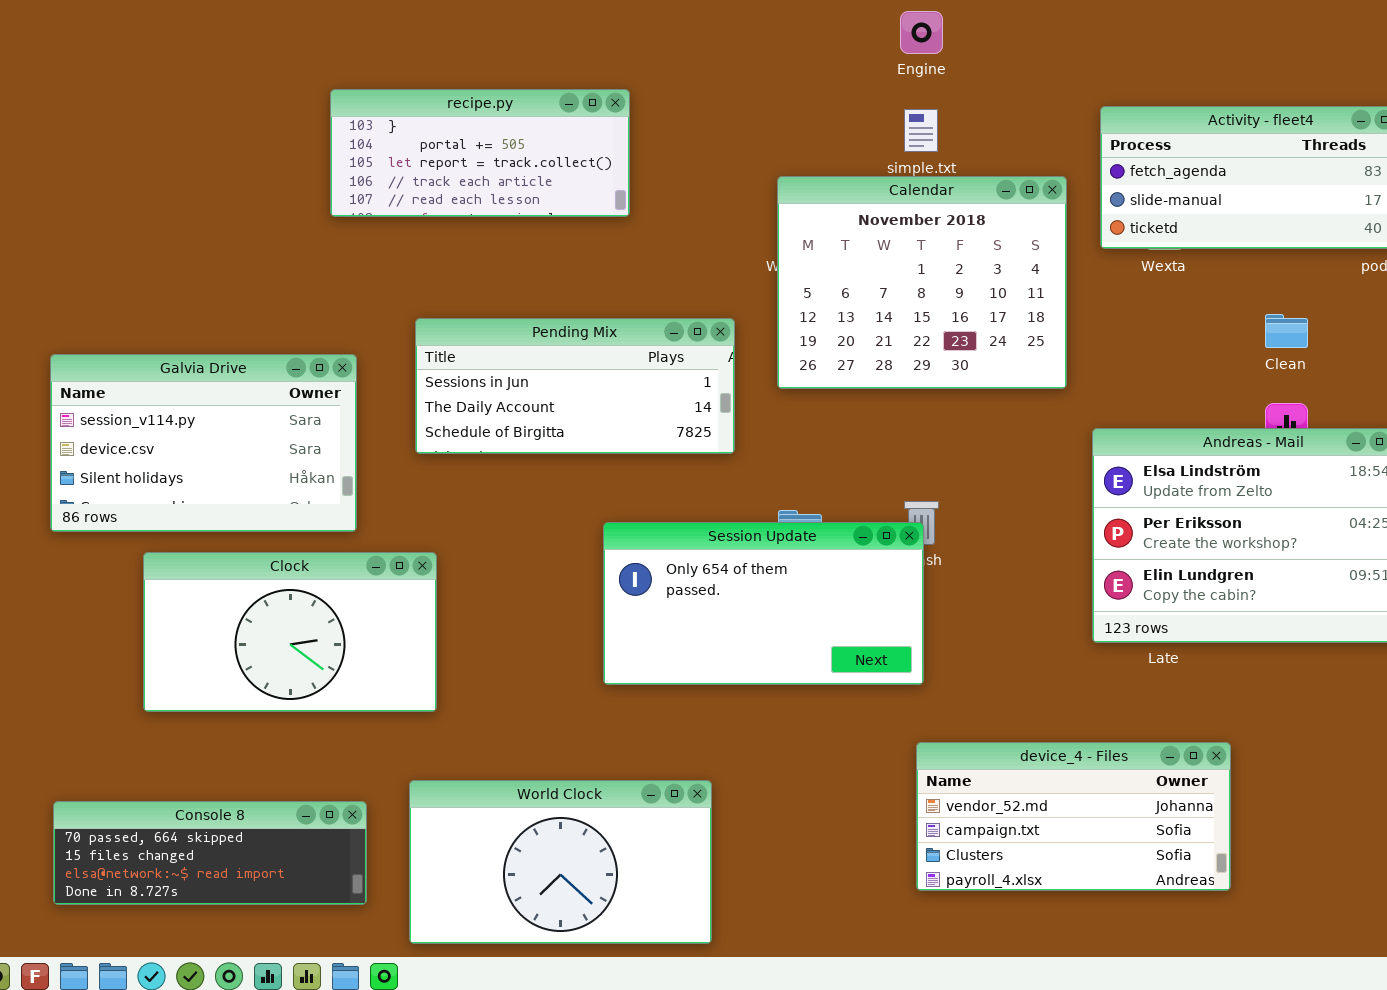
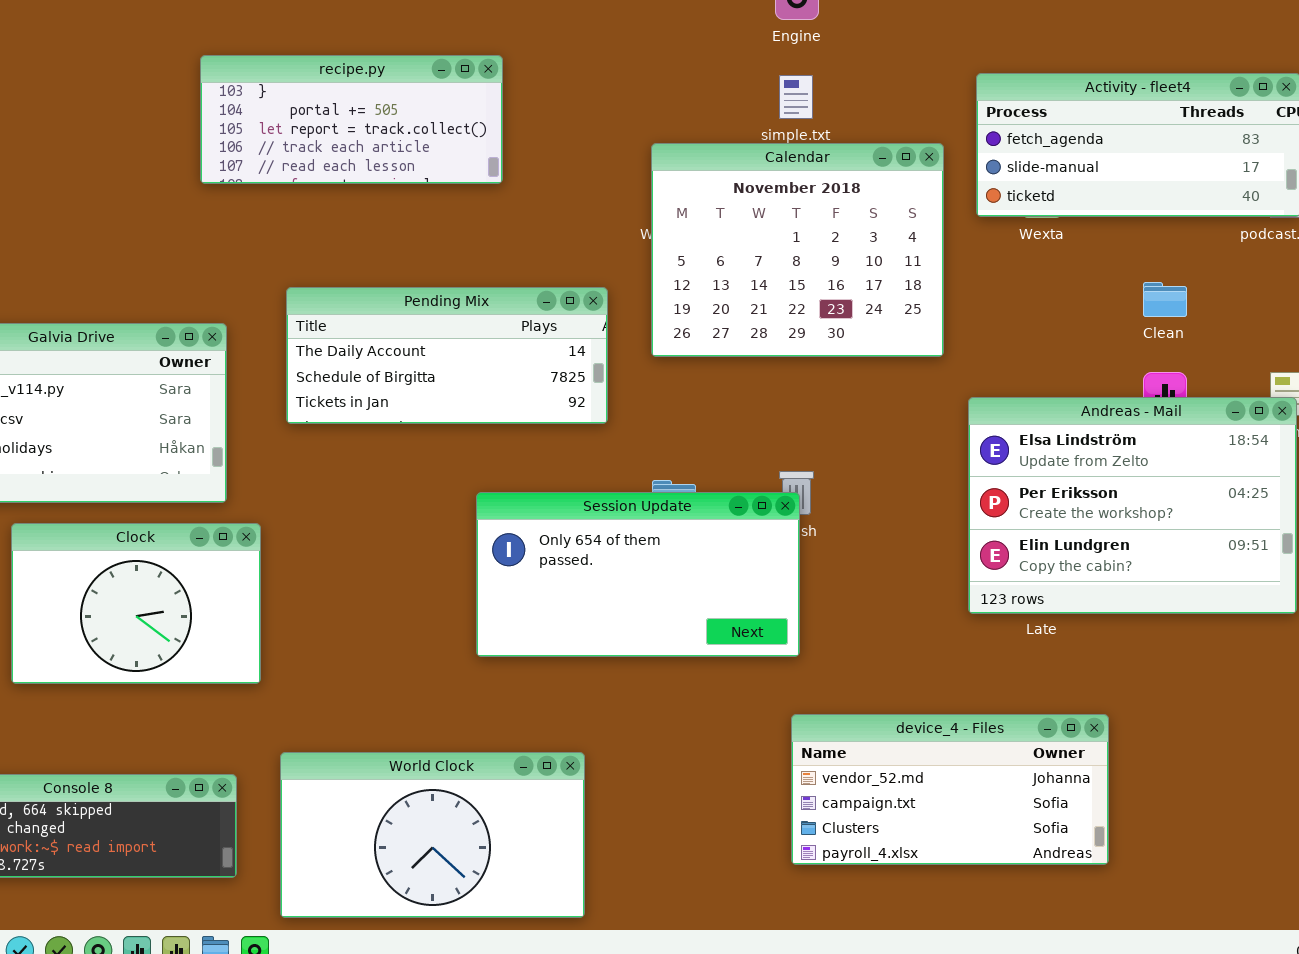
Pending Mix: [415,318,735,454] -> [286,287,608,424], scrolled down 1 row
Clock: [143,552,437,712] -> [11,523,261,684], resized

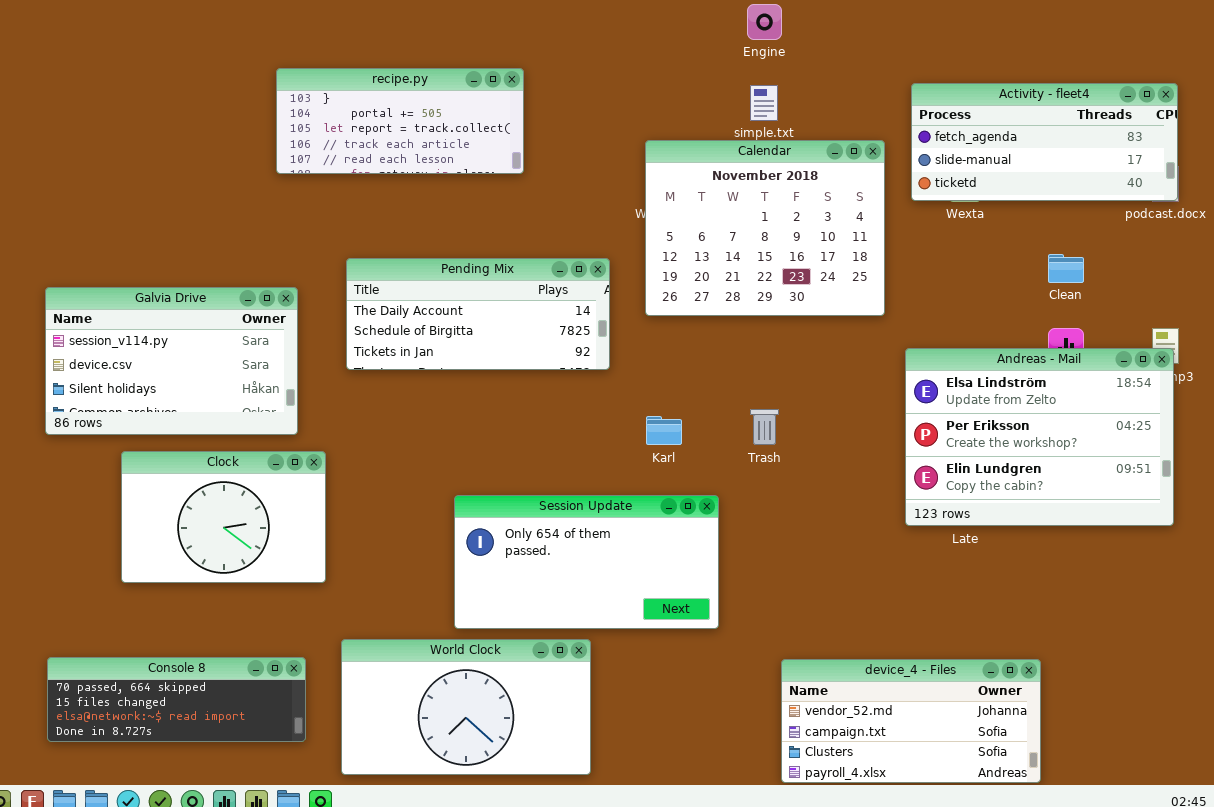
Session Update: [476,492,800,657] -> [454,495,719,629], moved
device_4 - Files: [791,714,1109,865] -> [781,659,1041,783], moved

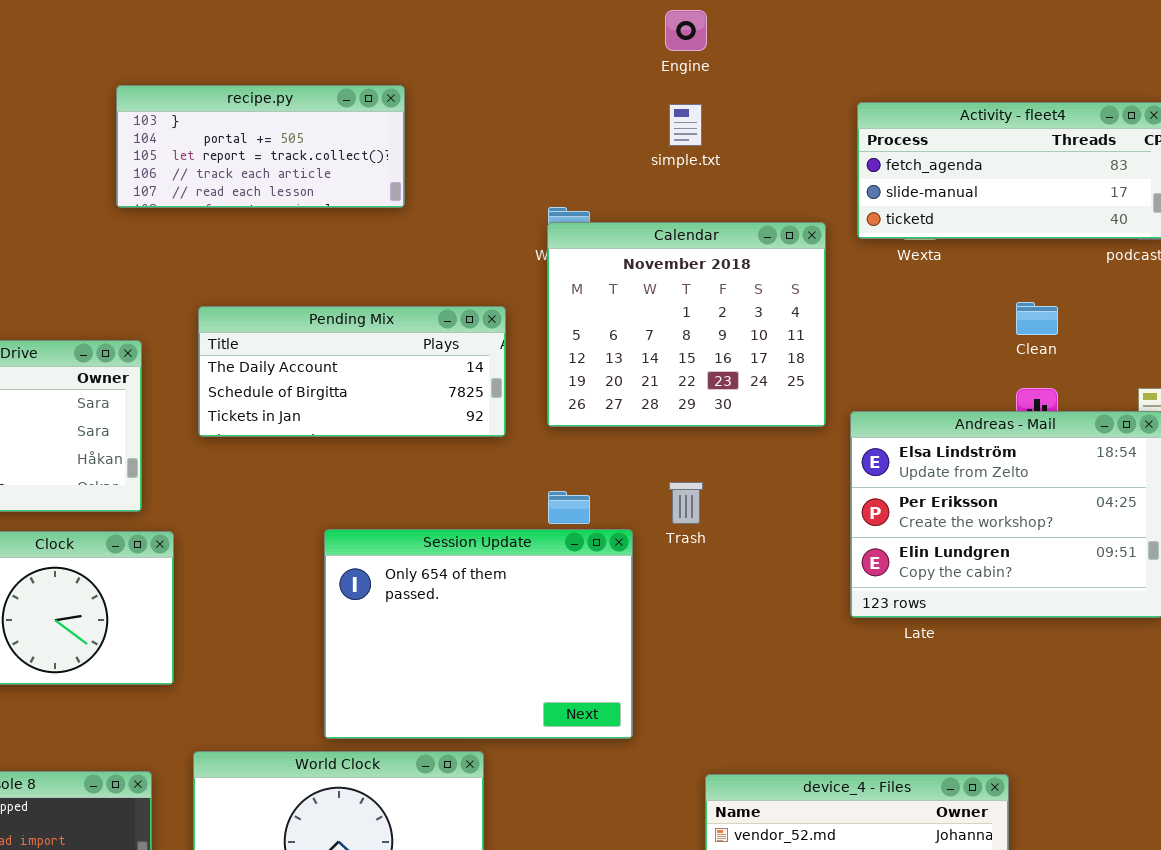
Calendar: [645,140,885,316] -> [547,222,826,427], moved
Session Update: [454,495,719,629] -> [324,529,633,739], resized

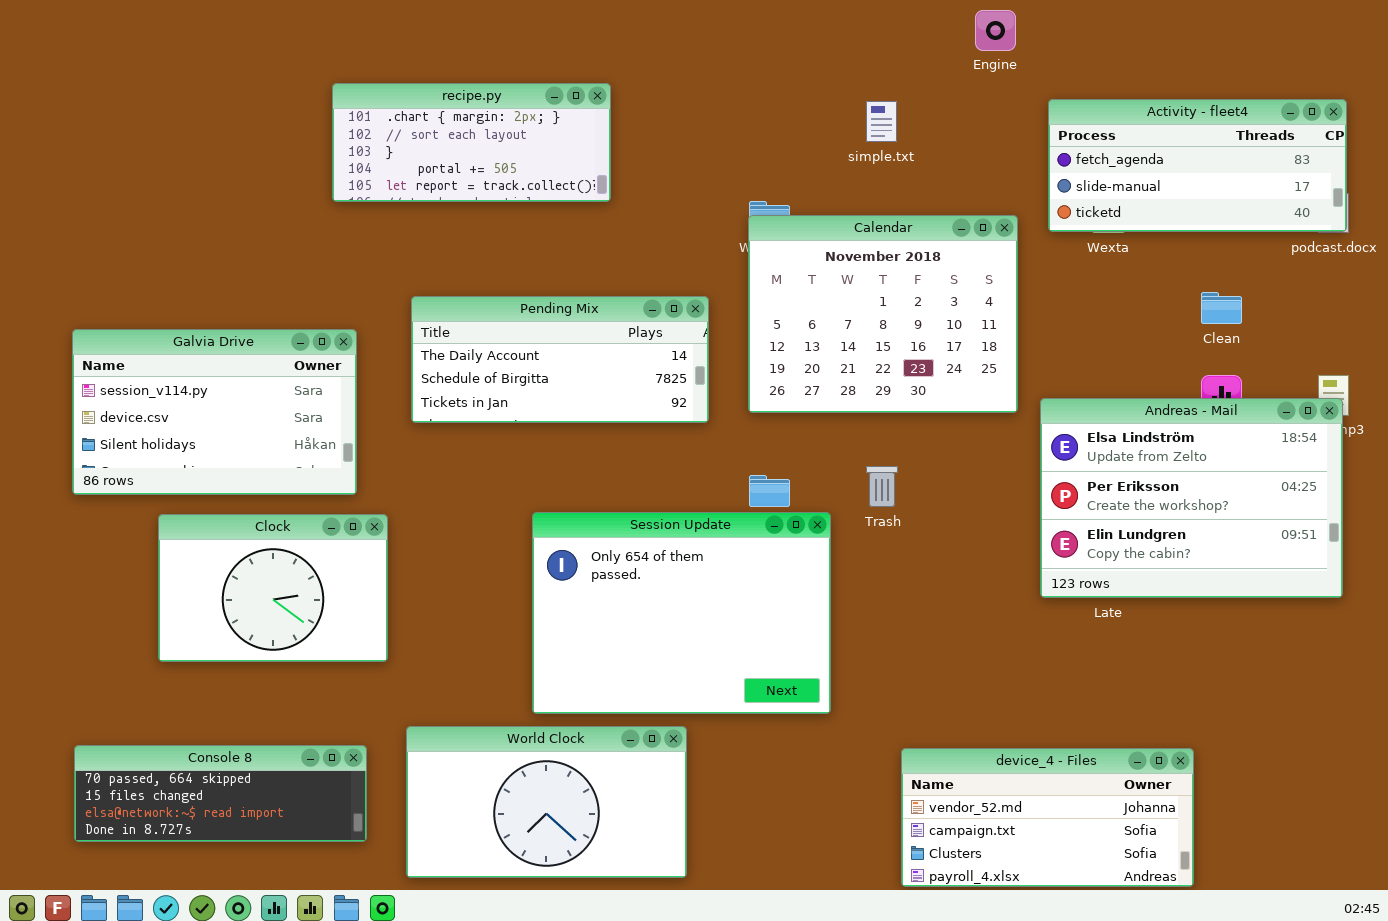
Engine: [665,10,707,51] -> [975,10,1016,51], moved
recipe.py: [116,85,405,208] -> [332,83,611,202], scrolled up 2 rows

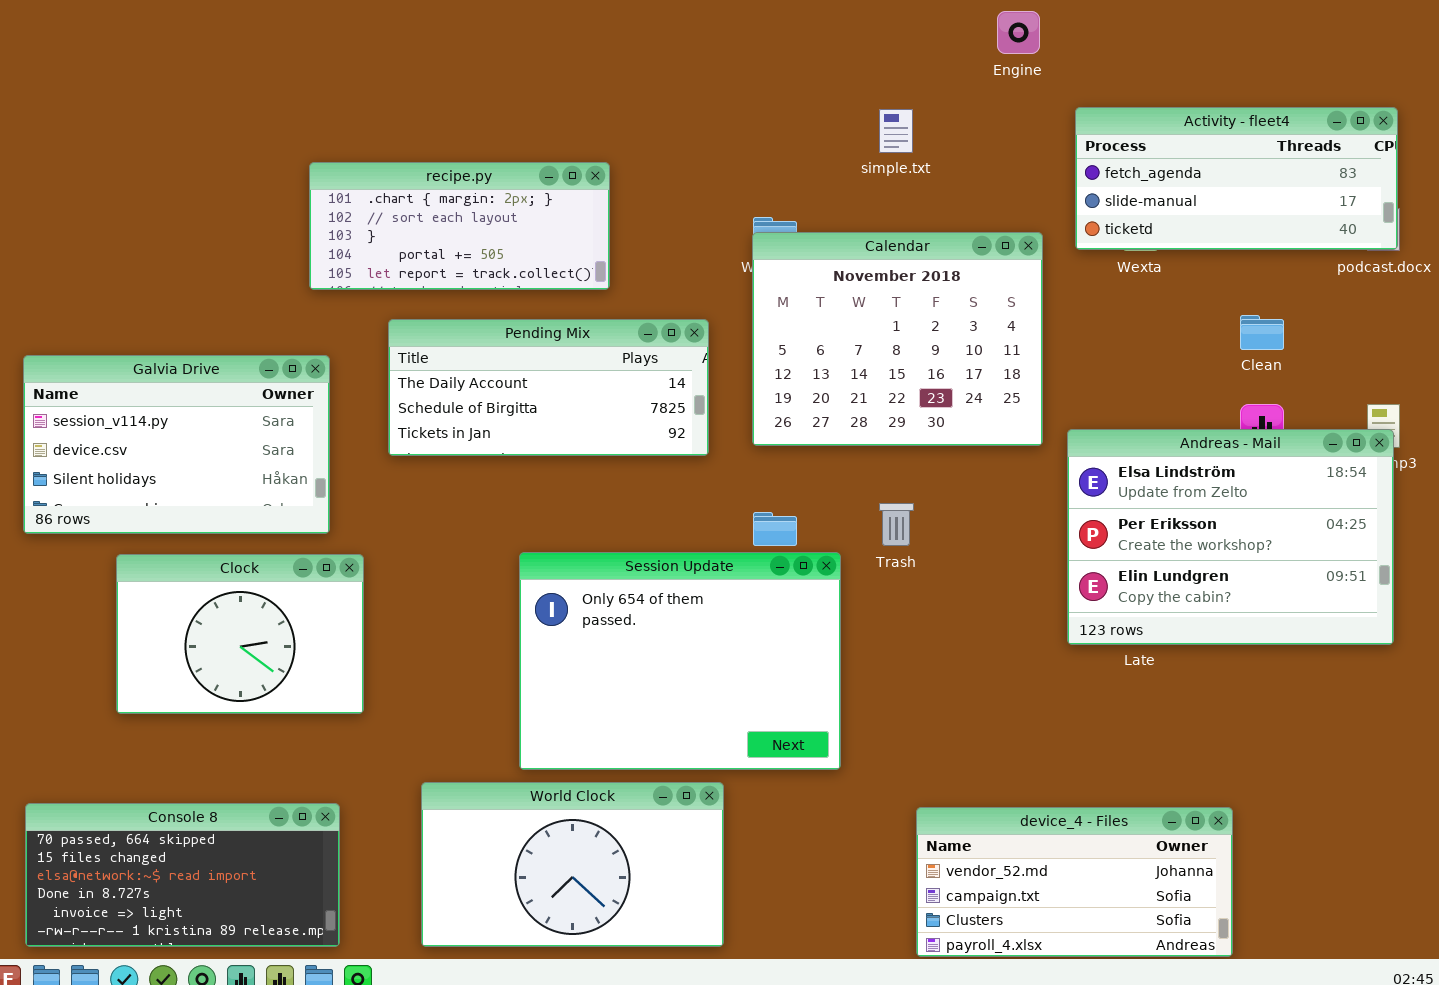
recipe.py: [332,83,611,202] -> [309,162,610,290], moved
World Clock: [406,726,687,878] -> [421,782,724,947], moved
Console 8: [74,745,367,842] -> [25,803,340,947], resized

